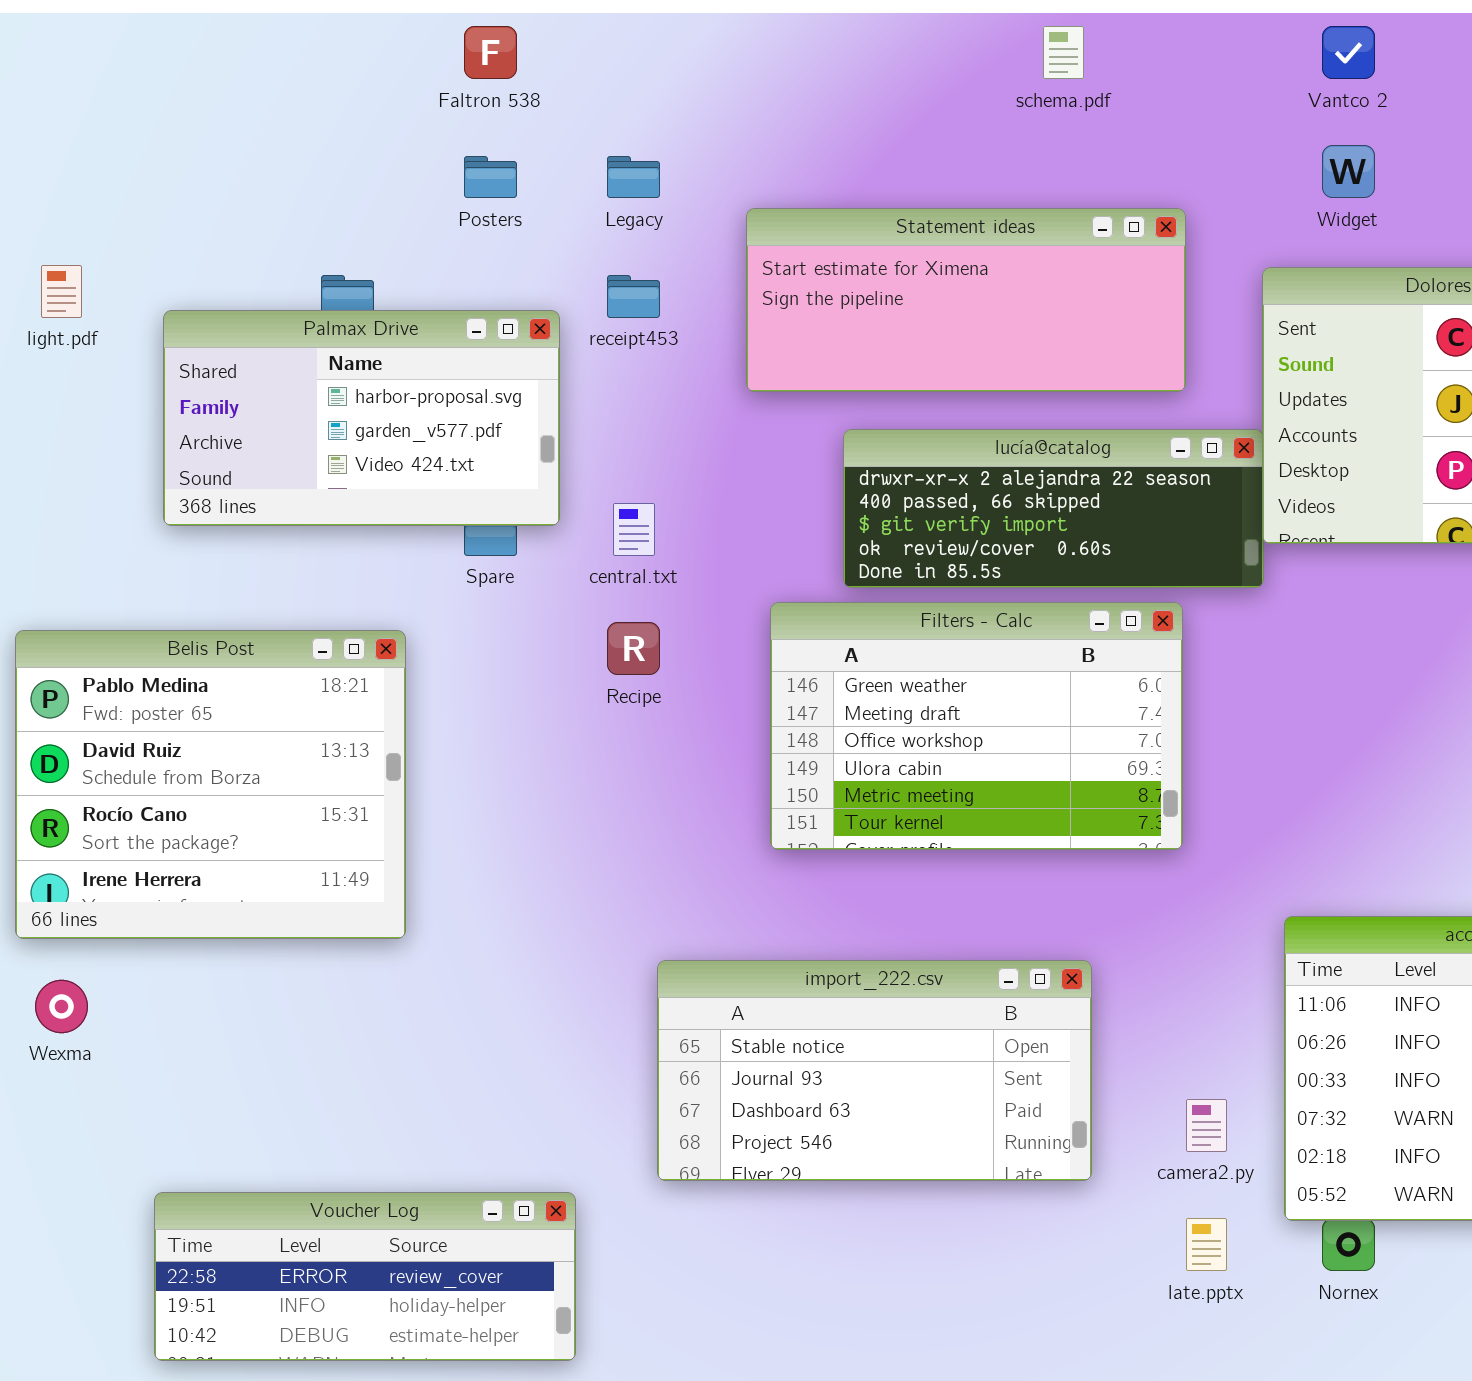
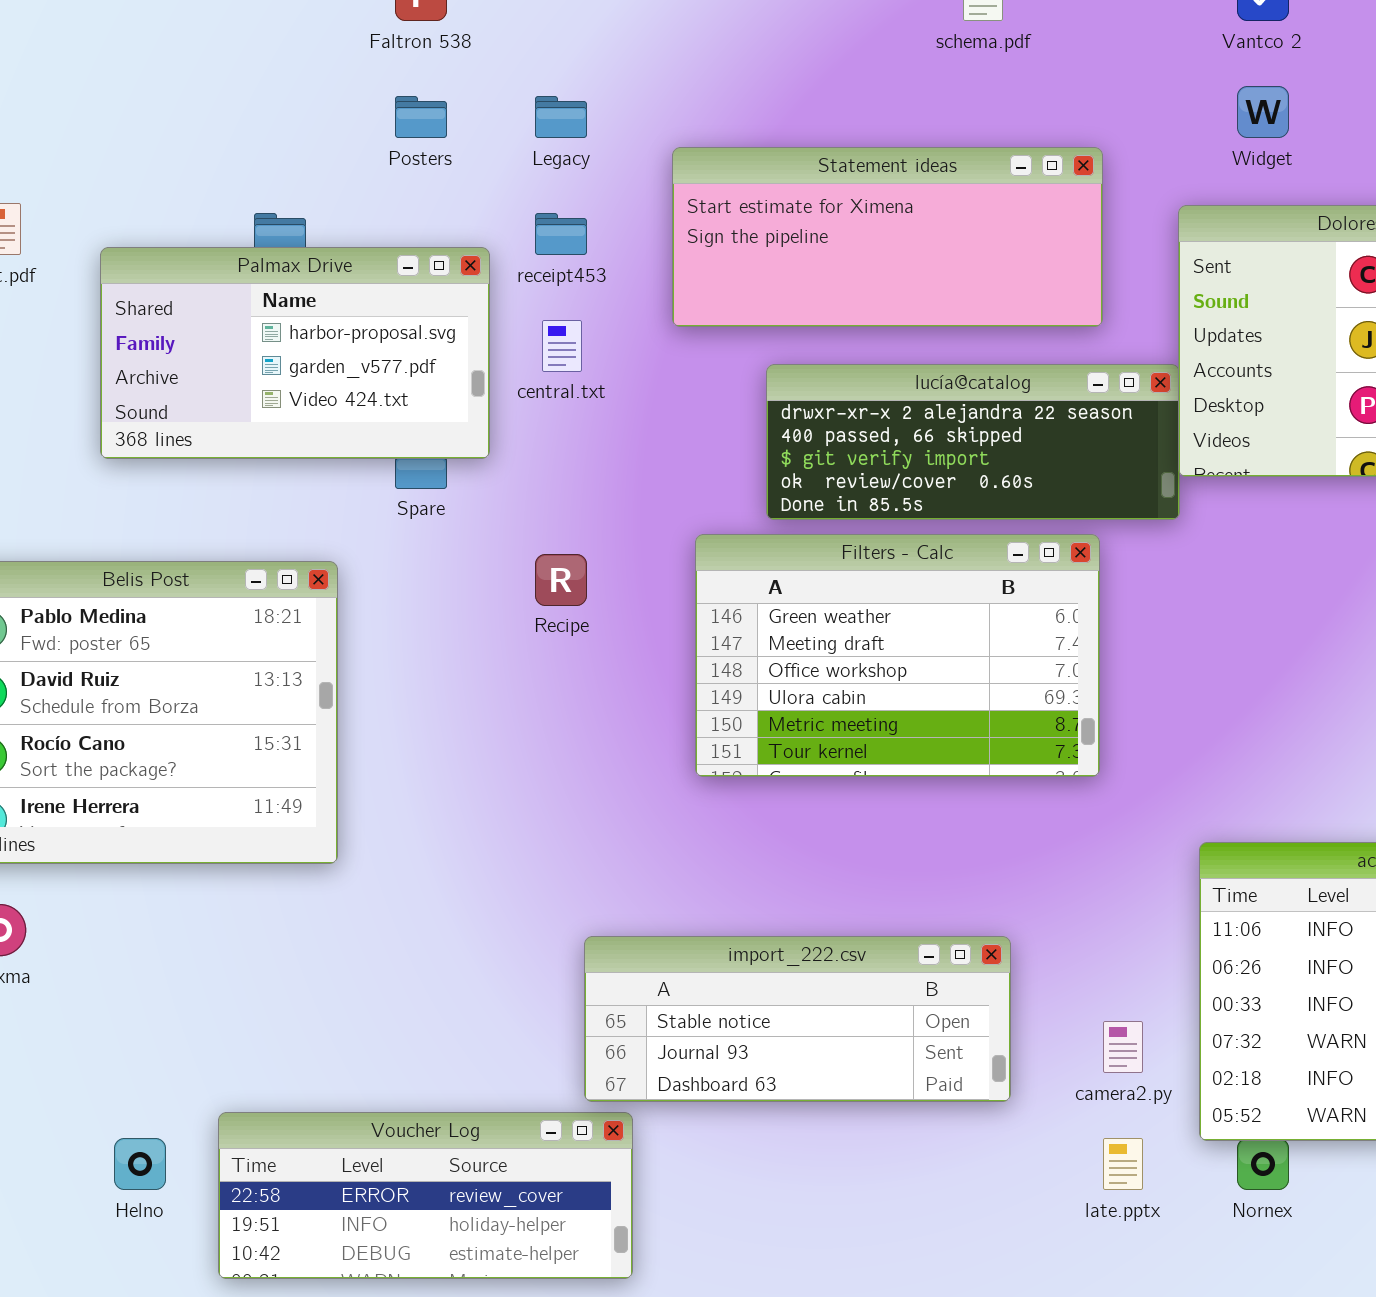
central.txt: [613,503,655,556] -> [542,320,582,372], moved
import_222.csv: [657,960,1092,1181] -> [584,936,1011,1102], resized
Voucher Log: [154,1192,576,1361] -> [218,1112,633,1279], moved

